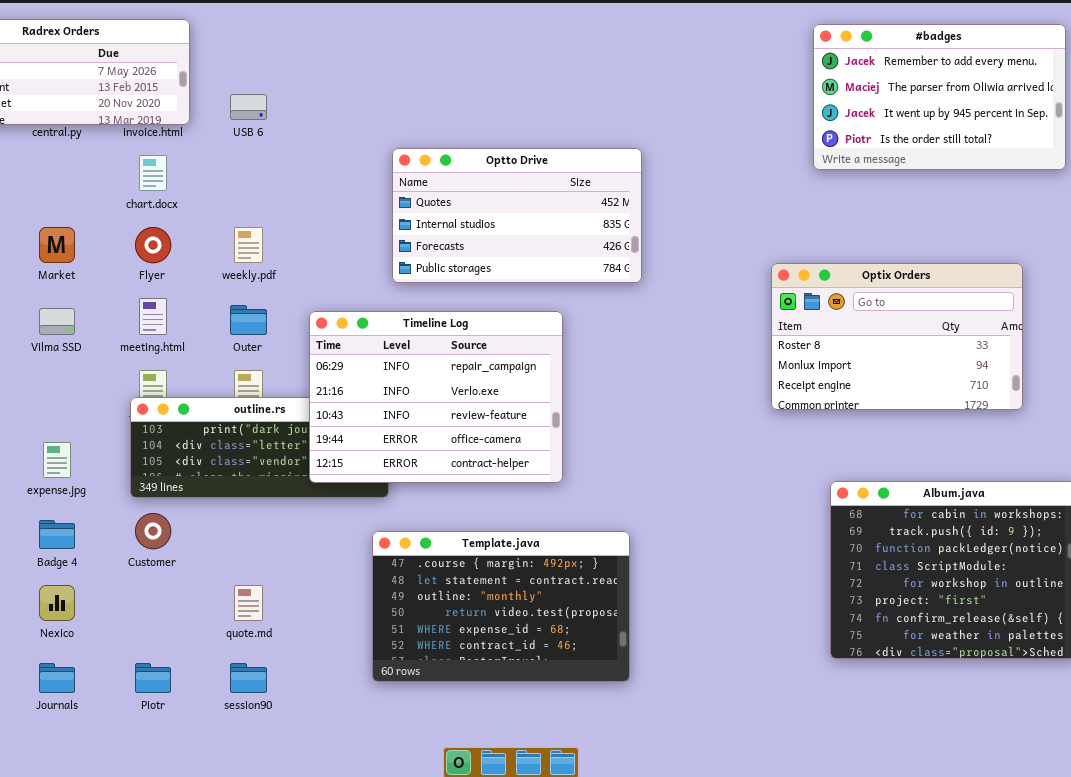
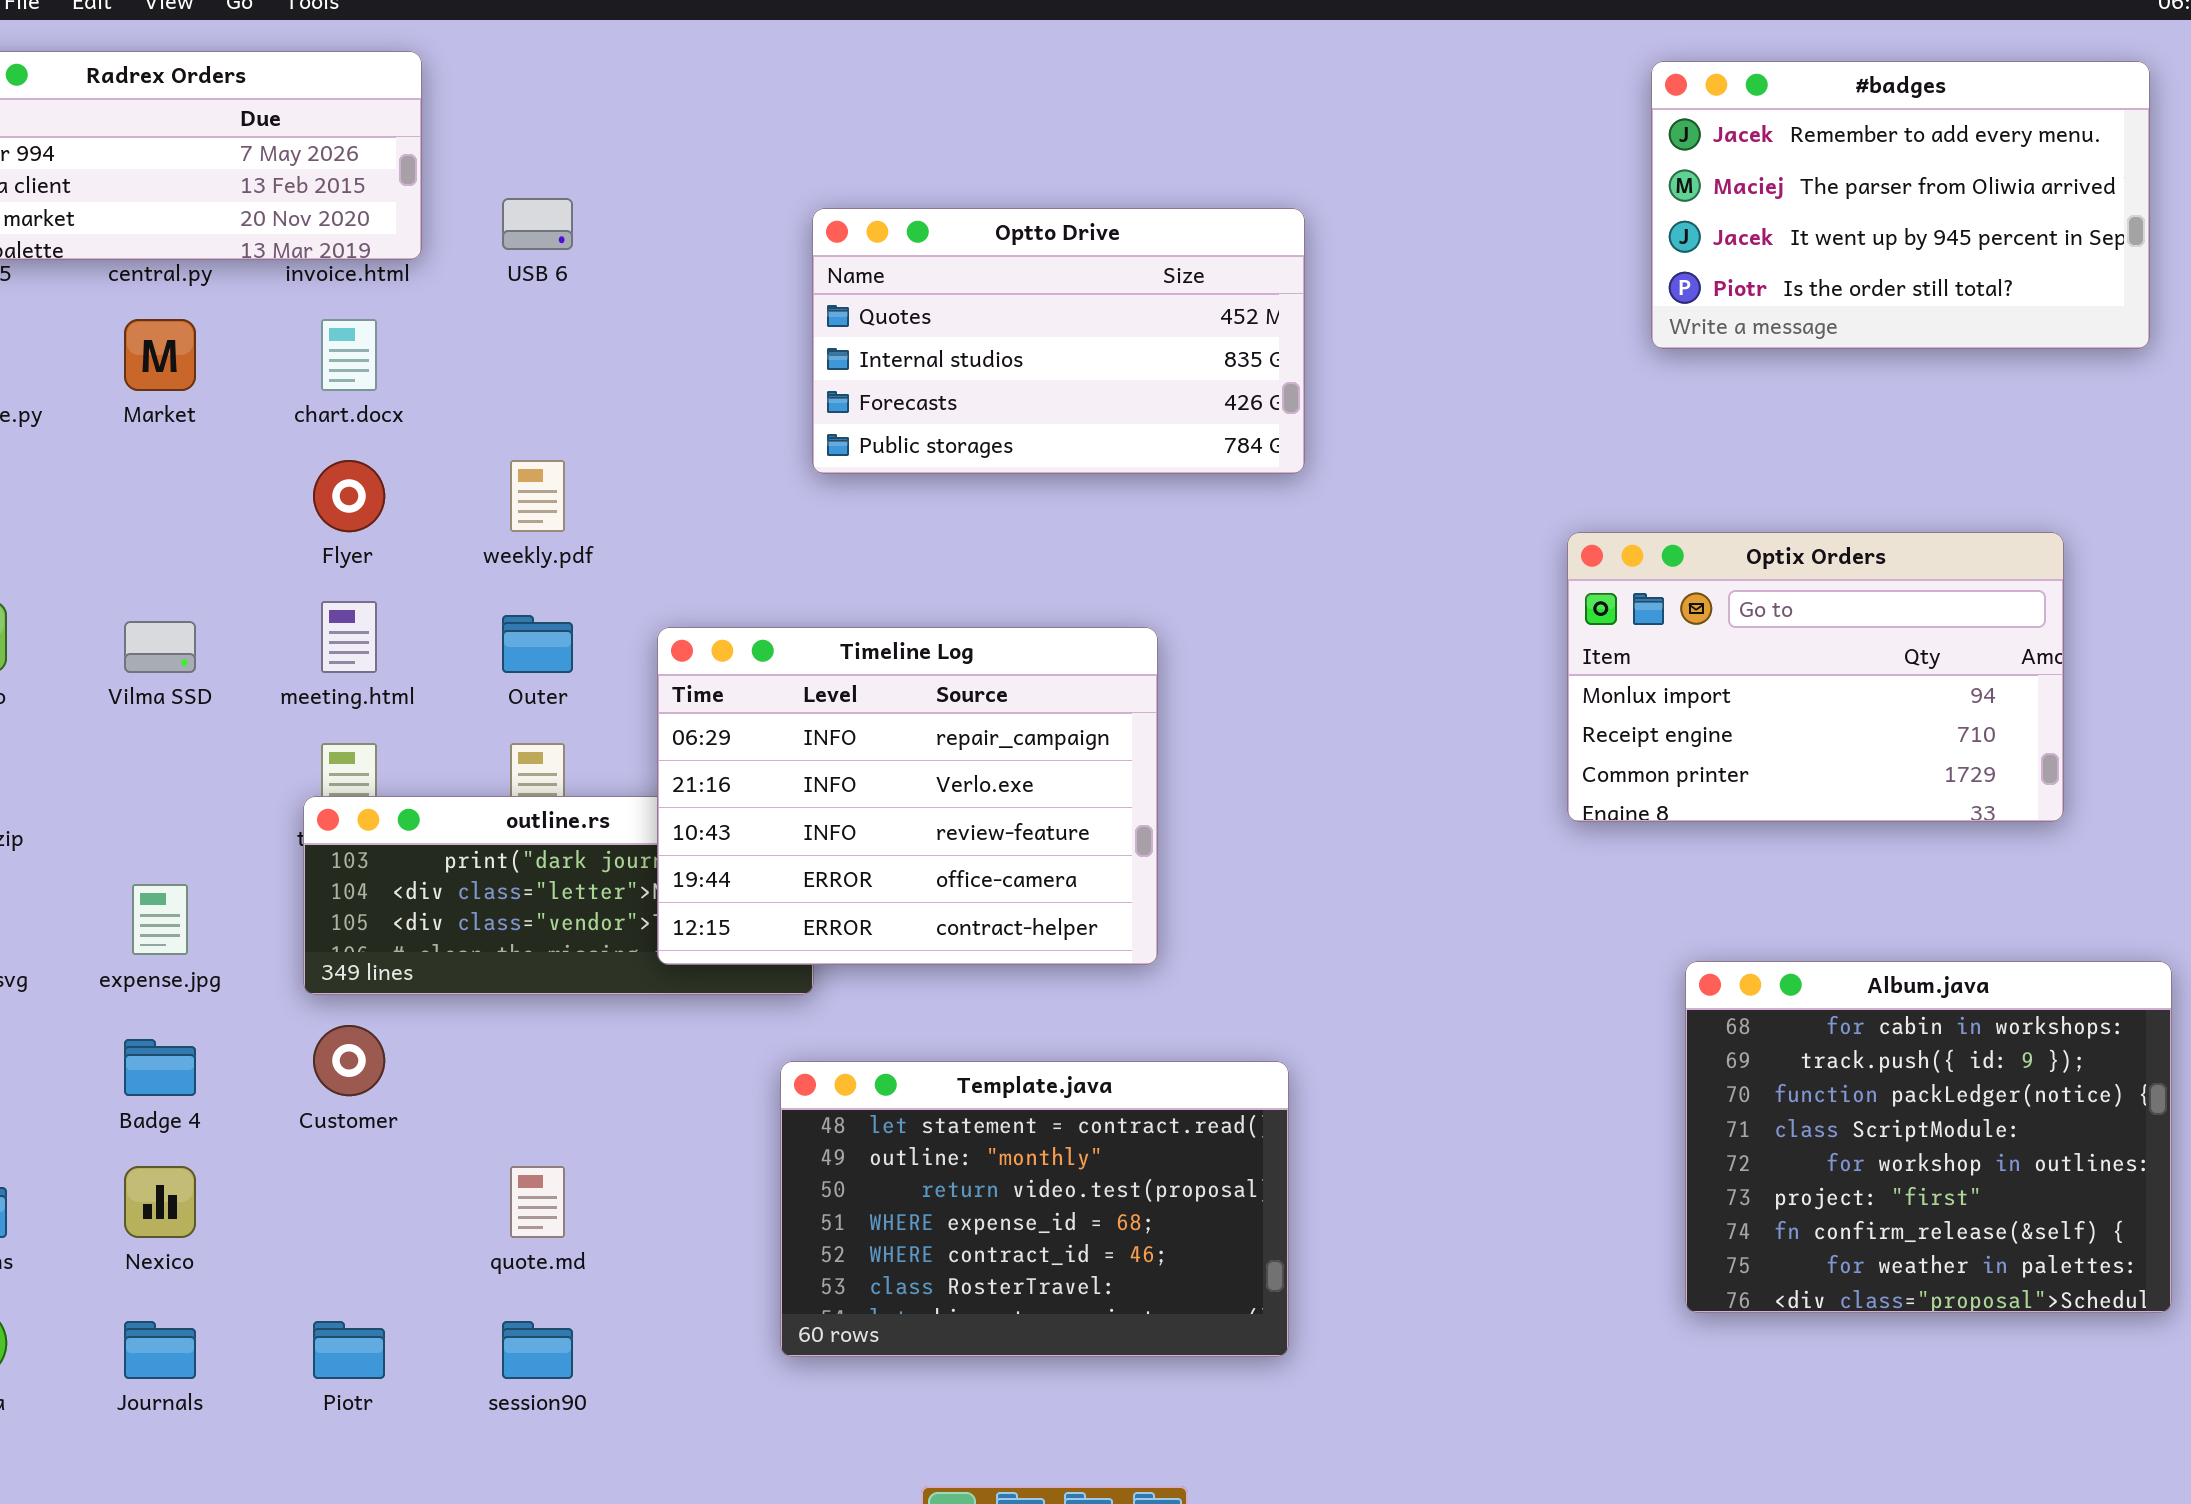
Optto Drive: [392,148,642,283] -> [812,208,1305,474], moved
Market: [39,227,75,263] -> [124,319,196,391], moved
Optix Orders: [771,263,1023,410] -> [1567,532,2064,822], scrolled down 1 row
Template.java: [372,531,630,682] -> [780,1061,1289,1357], scrolled down 1 row

